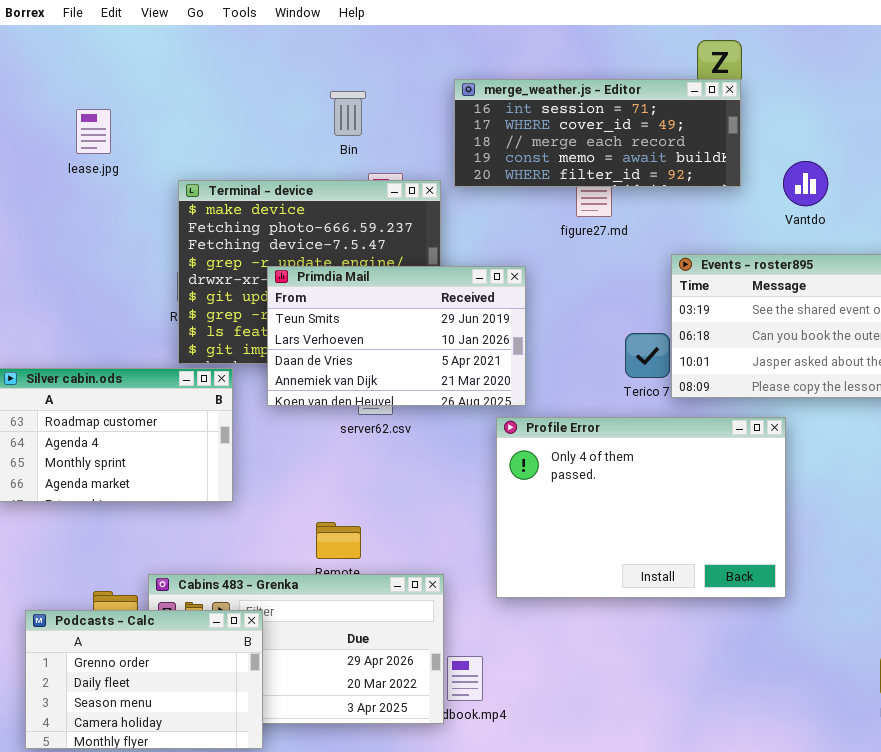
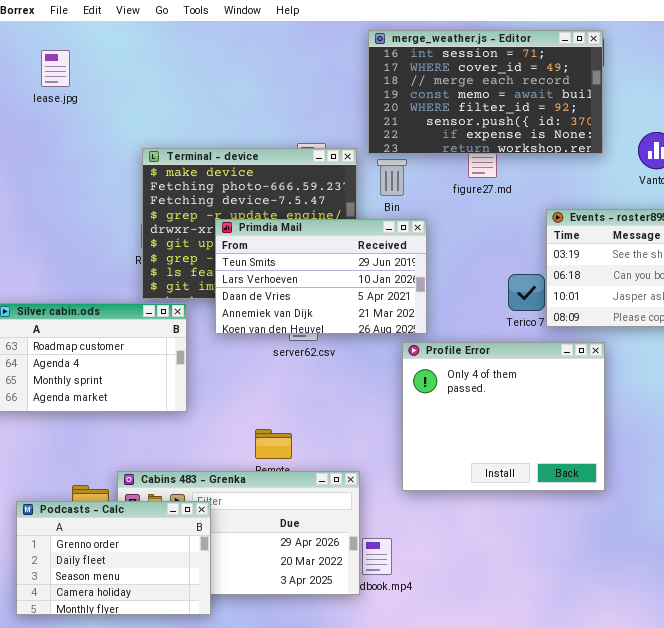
merge_weather.js - Editor: [454,79,741,187] -> [368,30,603,154], resized
Bin: [330,91,366,136] -> [377,159,407,196], moved
lease.jpg: [76,109,111,154] -> [41,50,70,87], moved
Profile Error: [496,417,786,598] -> [402,342,605,491], resized

